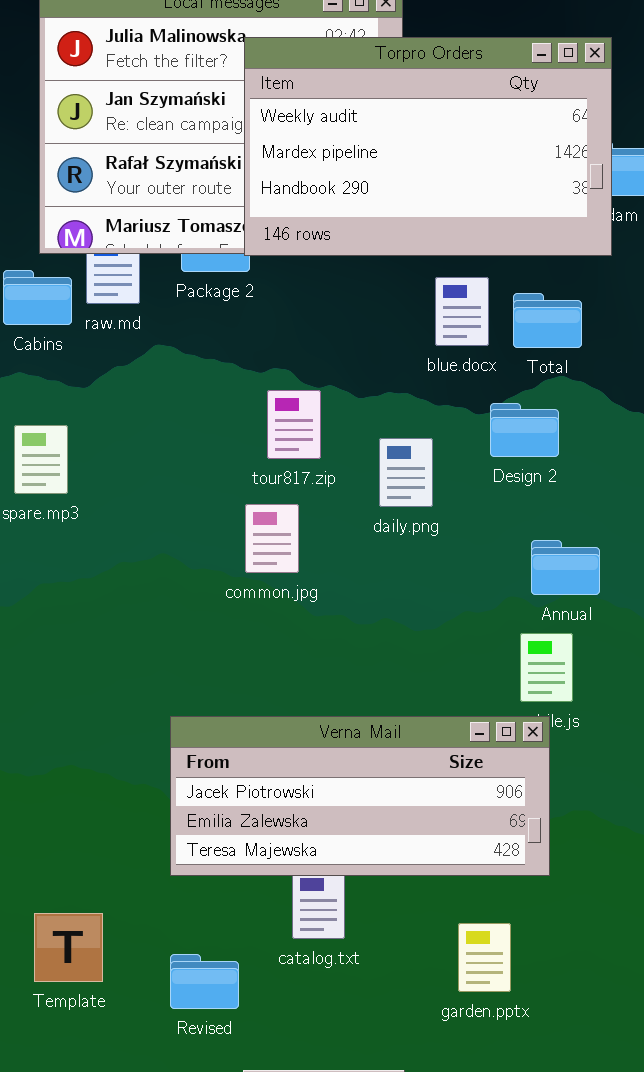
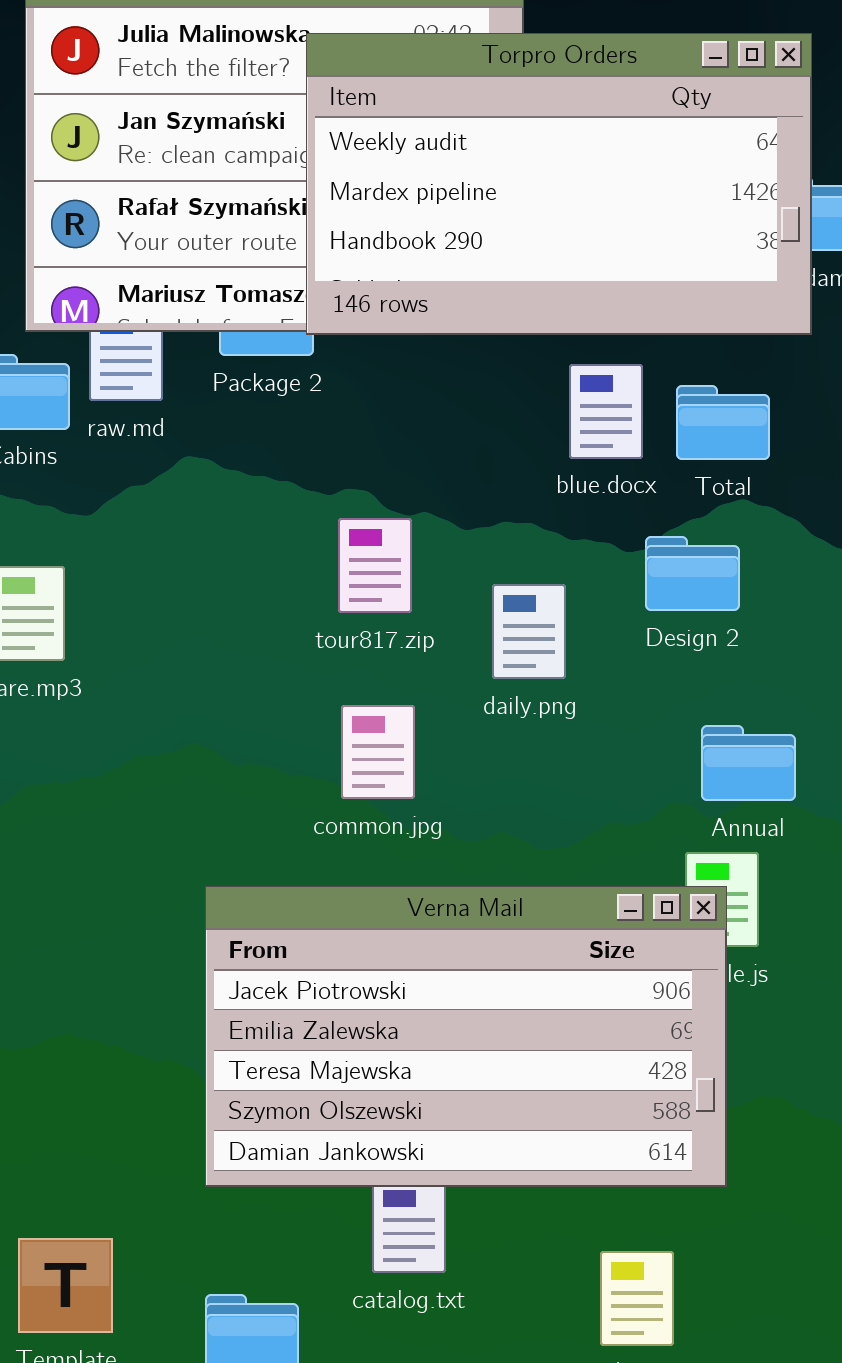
common.jpg: [245,504,299,573] -> [341,705,415,799], moved
Verna Mail: [170,716,550,876] -> [205,886,727,1187], resized

